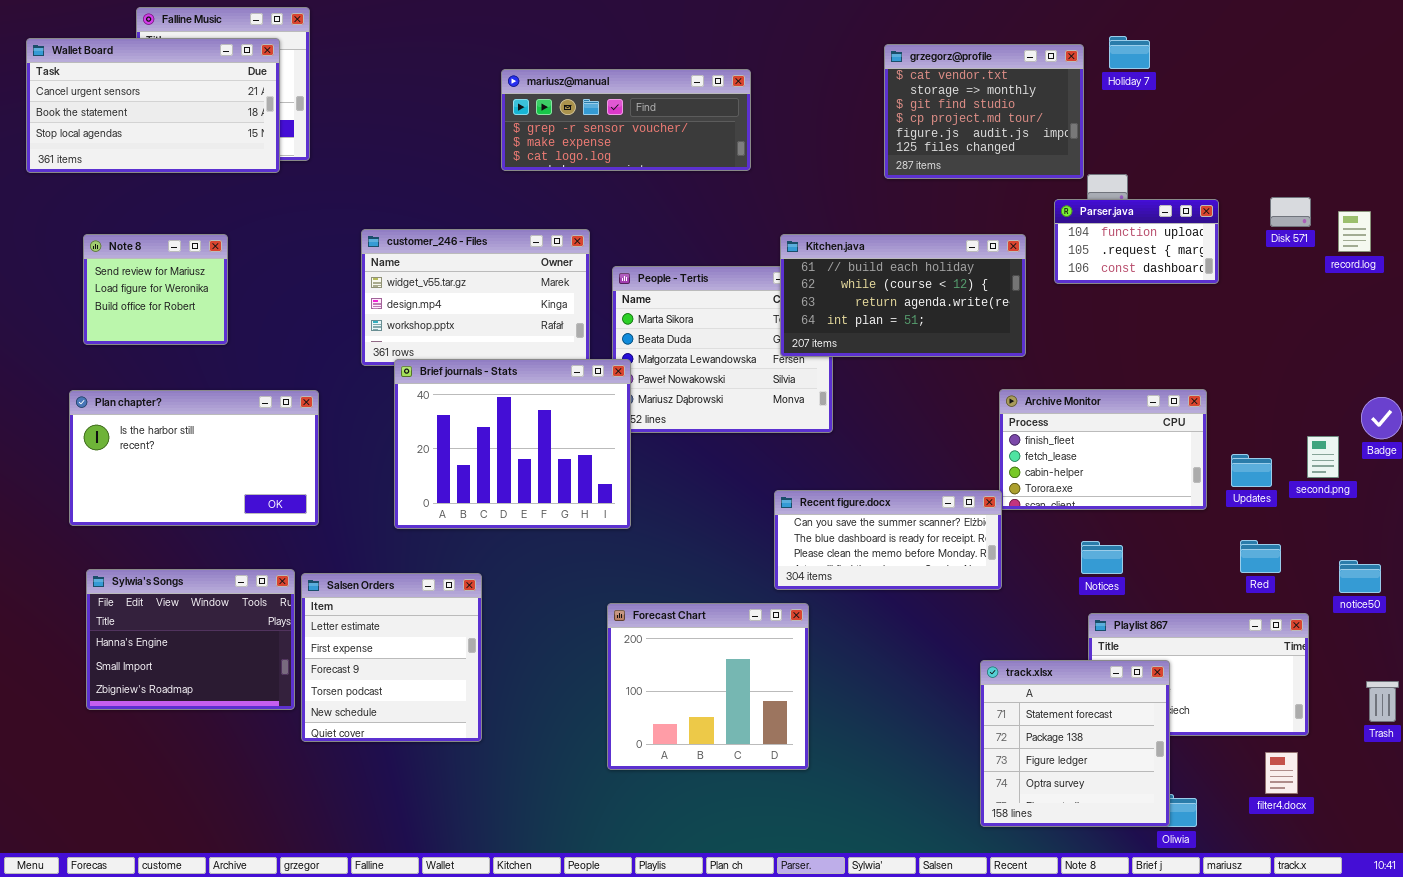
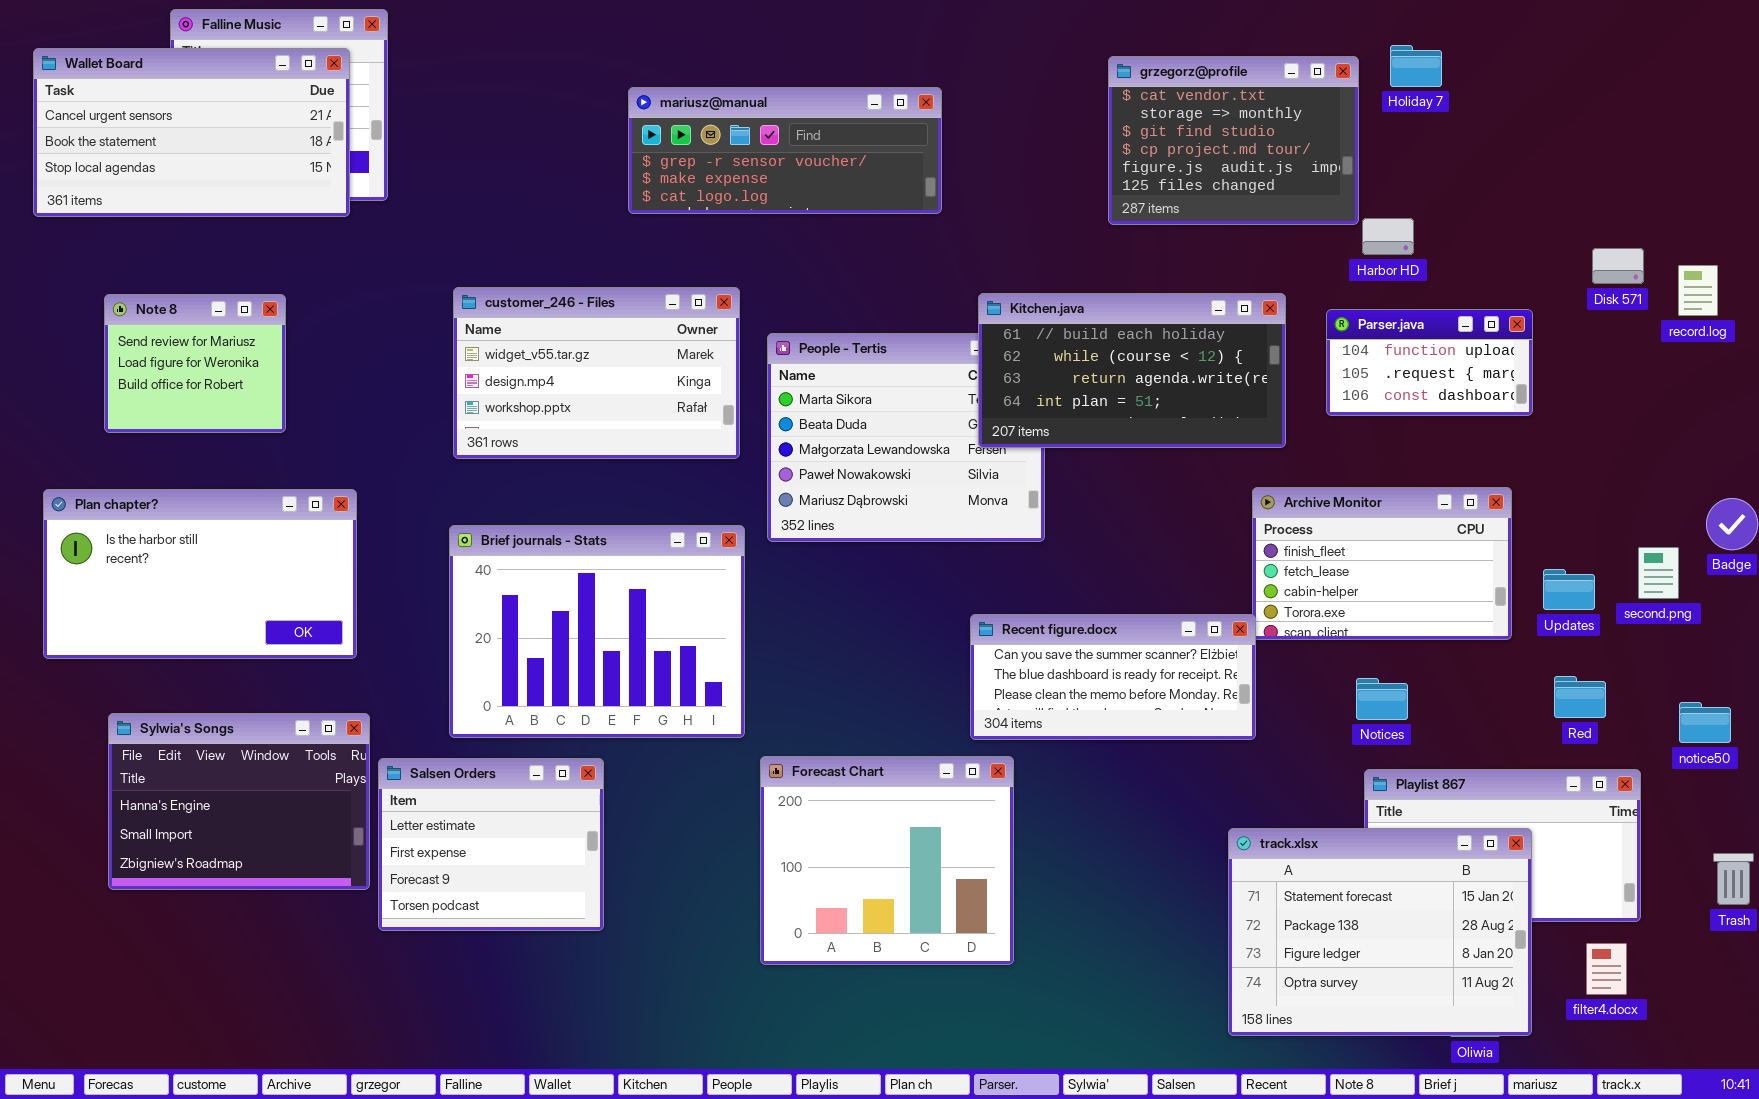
Parser.java: [1054,199,1219,284] -> [1326,309,1533,416], moved
Brief journals - Stats: [394,359,631,529] -> [449,525,745,738], moved
Plan chapter?: [69,390,319,526] -> [43,489,357,659], moved
Salsen Orders: [301,573,482,742] -> [378,758,604,931], resized
track.xlsx: [980,660,1170,827] -> [1228,828,1532,1036], resized

